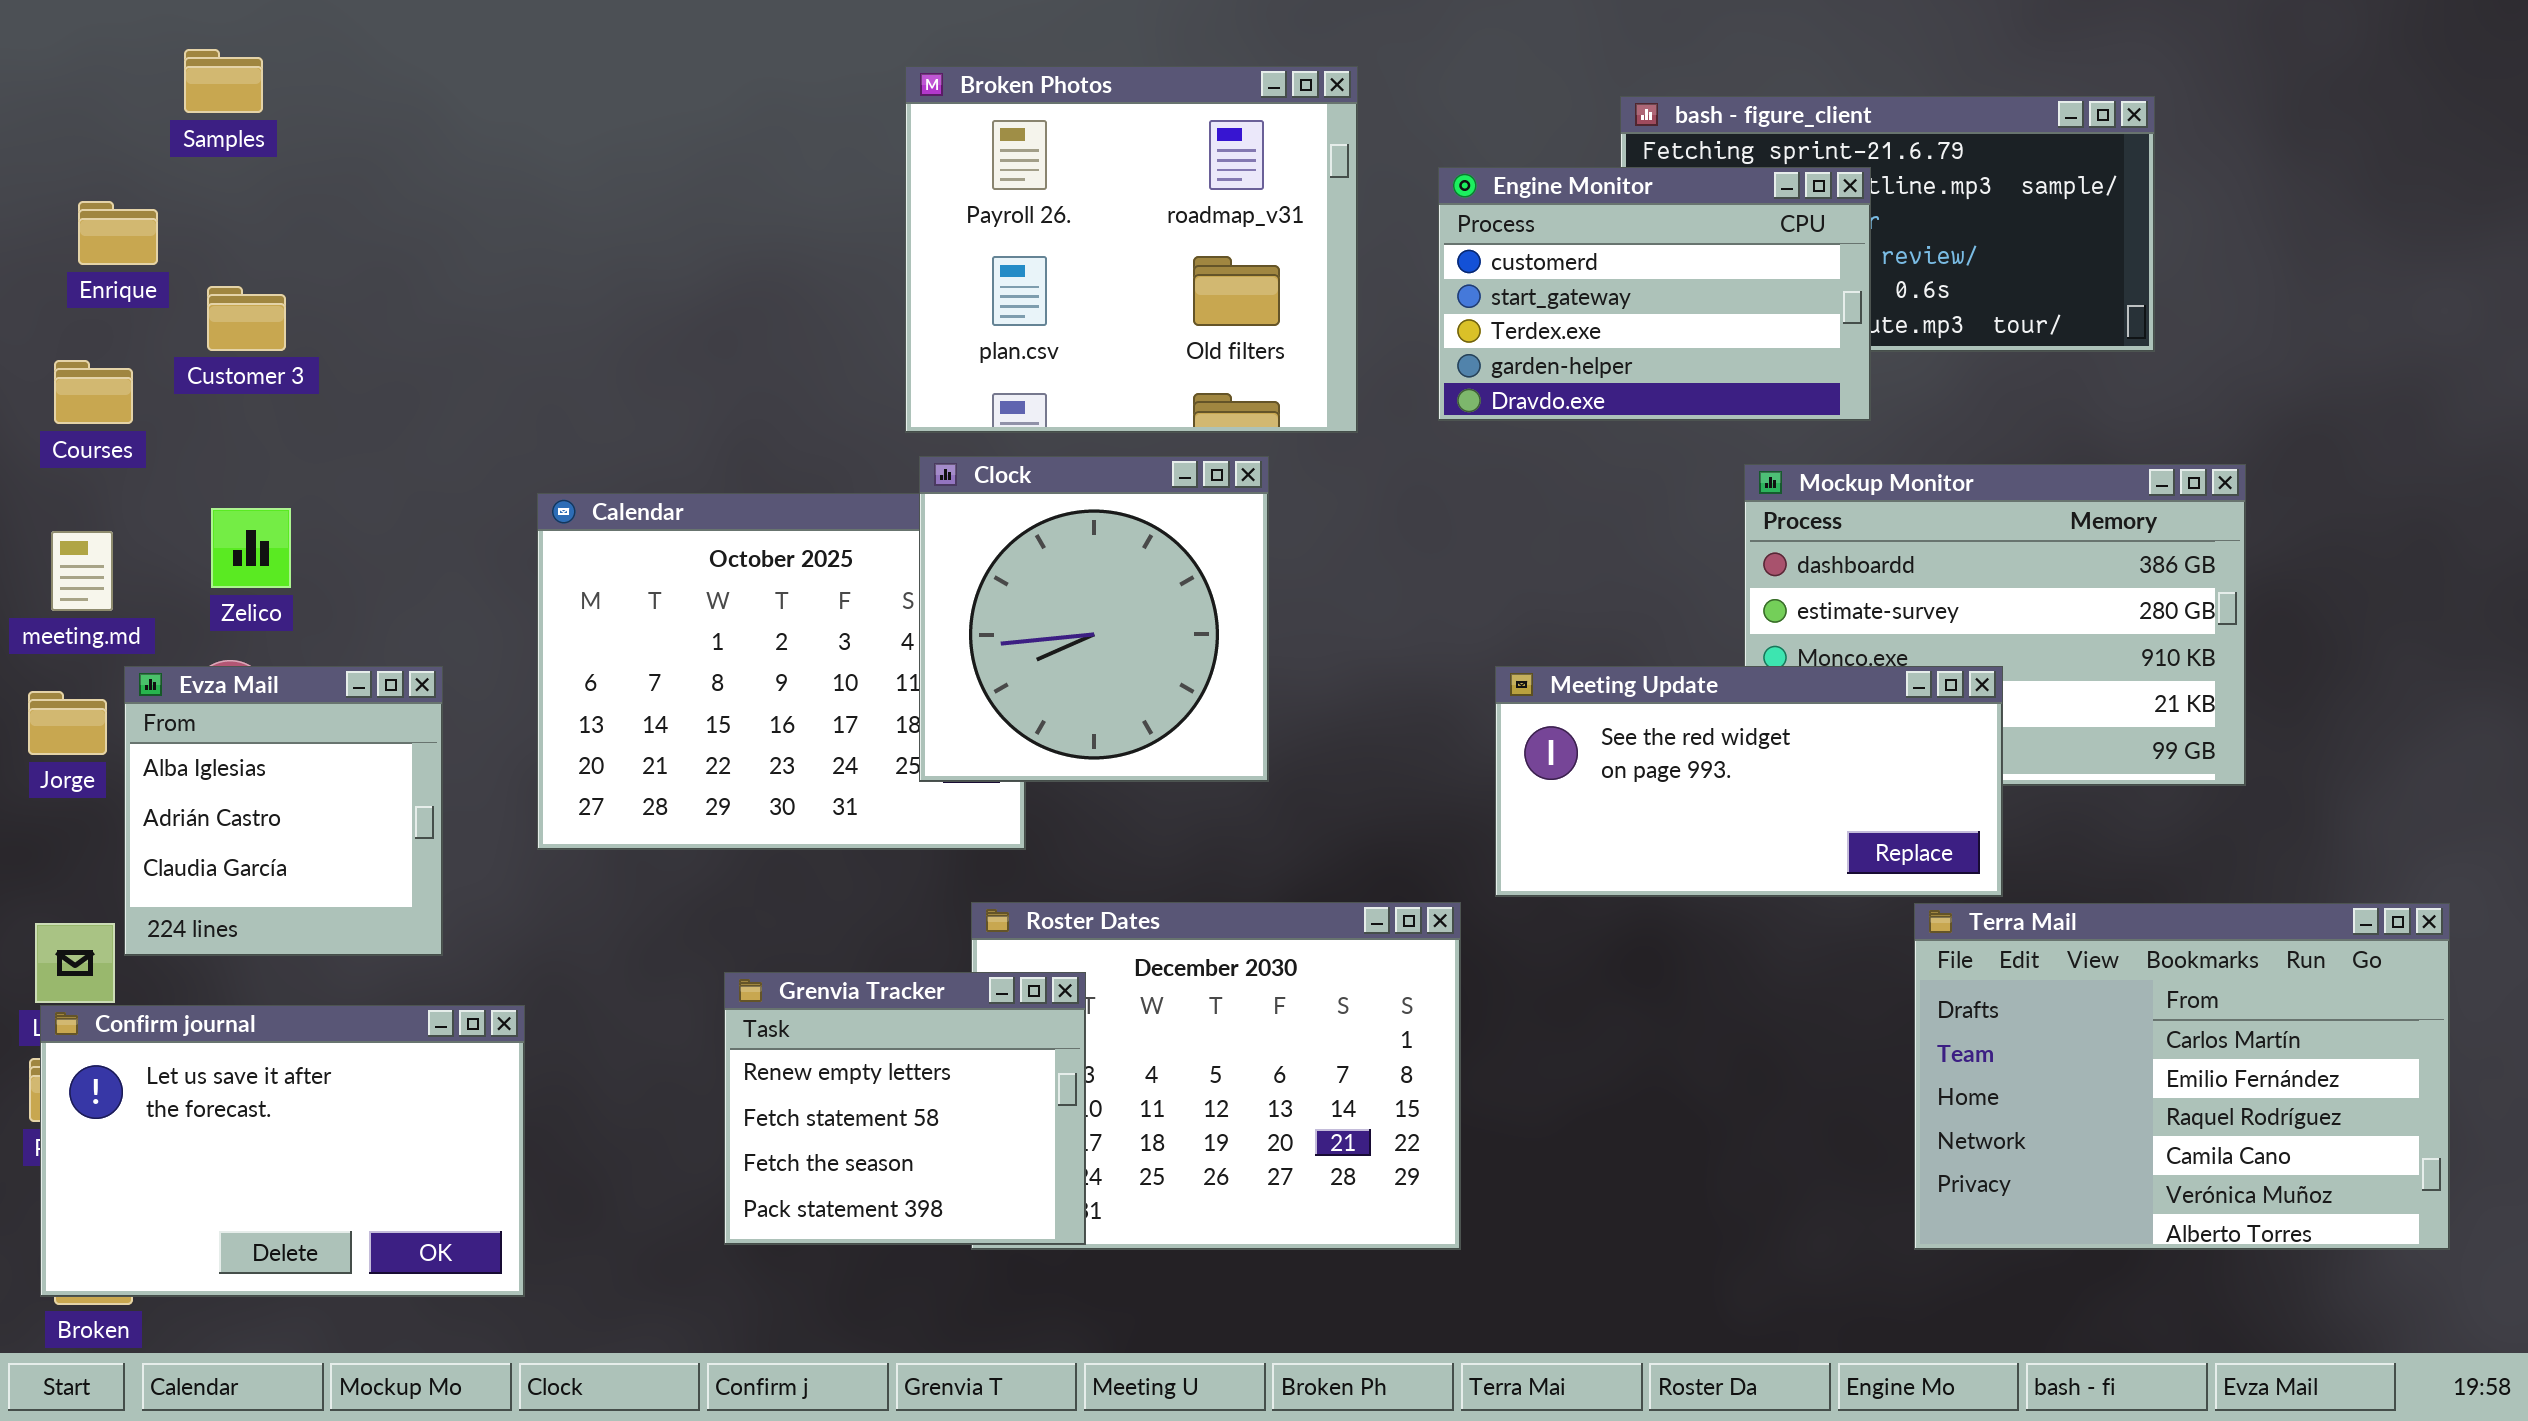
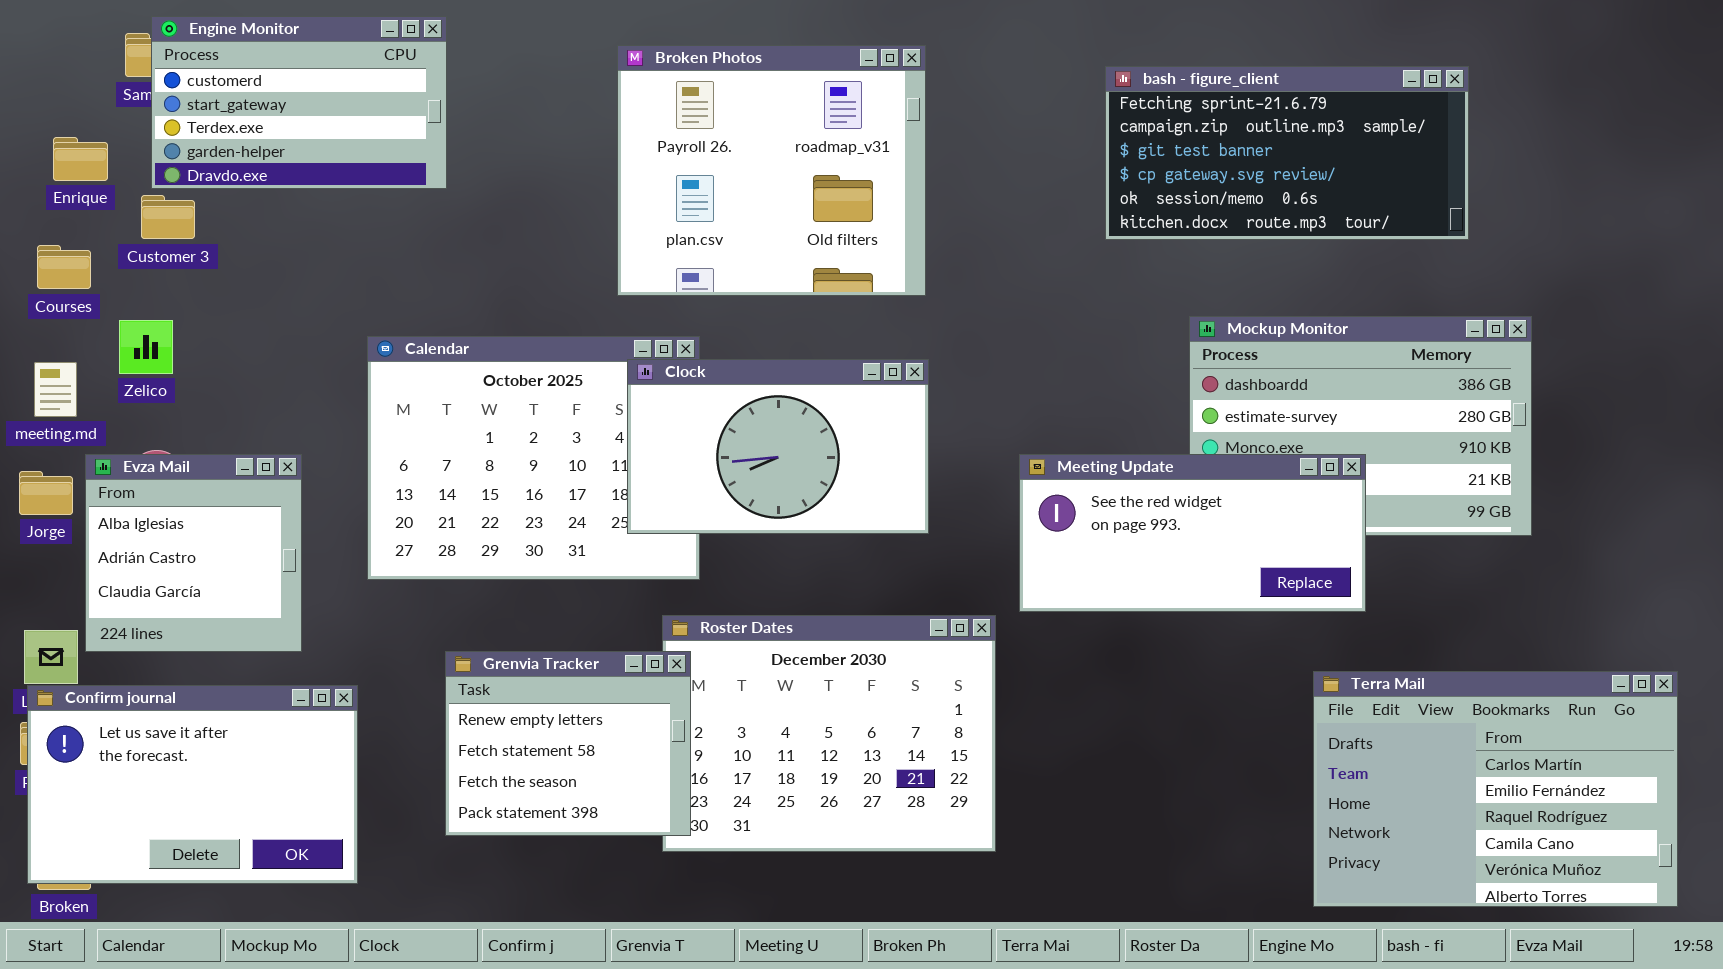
Engine Monitor: [1438,167,1871,421] -> [151,16,447,189], moved
Clock: [919,456,1269,782] -> [627,359,929,534], resized
Zelico: [211,508,291,588] -> [119,320,173,374], moved
Terra Mail: [1914,903,2450,1250] -> [1313,671,1678,907], moved
Grenvia Tracker: [724,972,1086,1245] -> [445,651,691,836], moved

